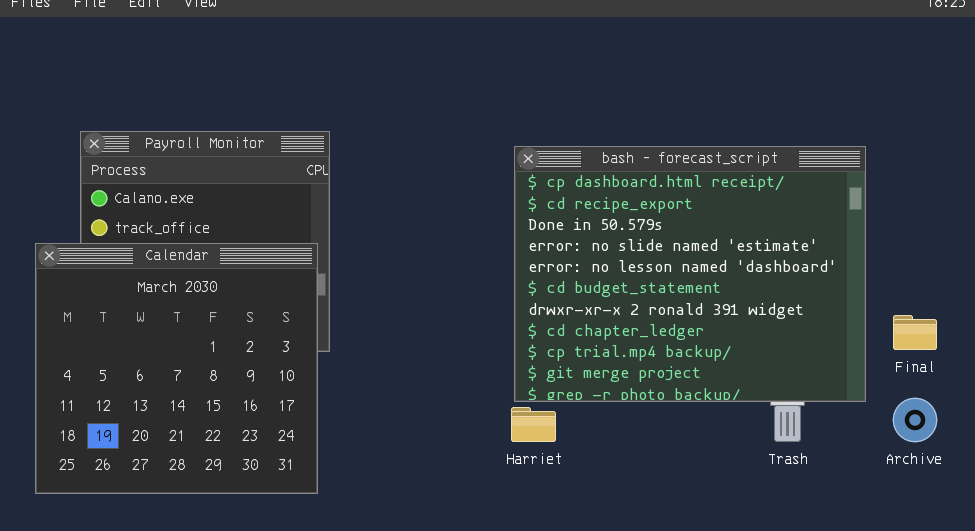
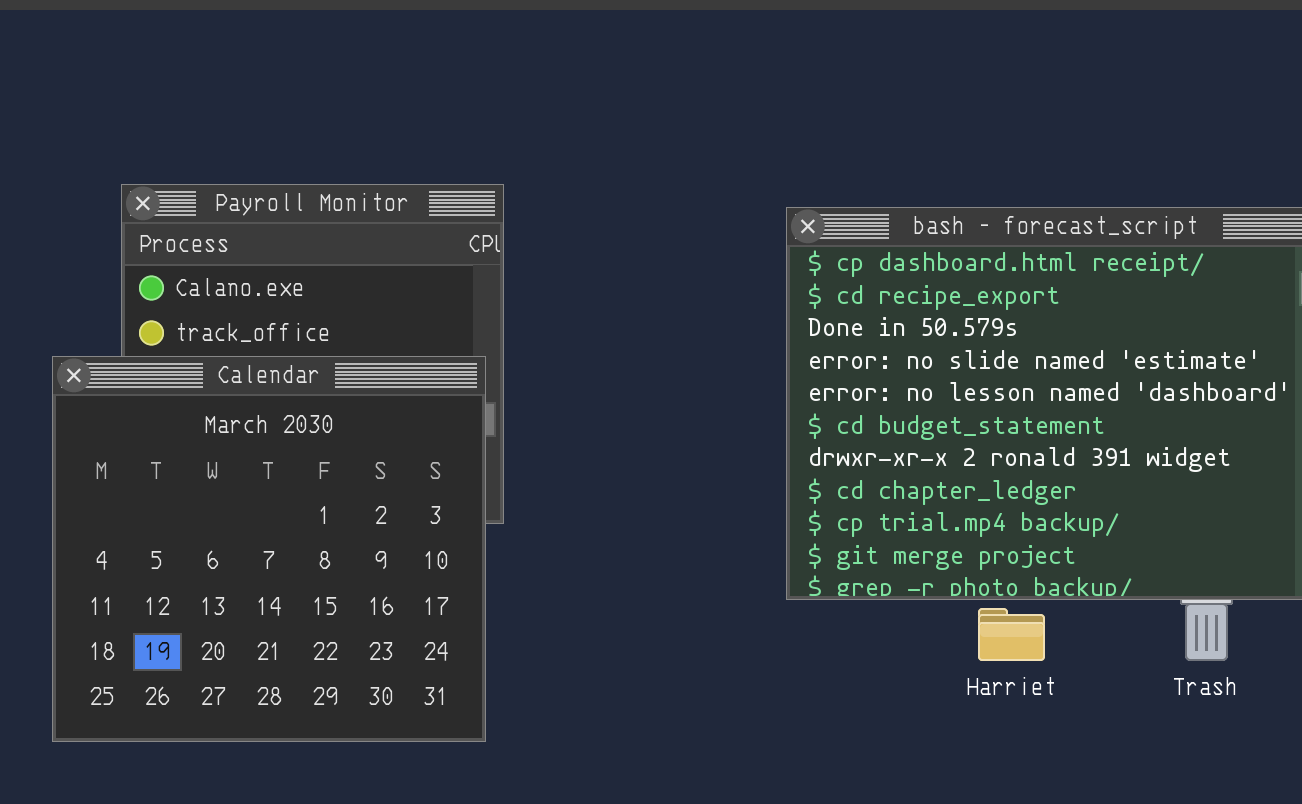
Harriet: [511,407,556,442] -> [978,608,1045,661], moved

